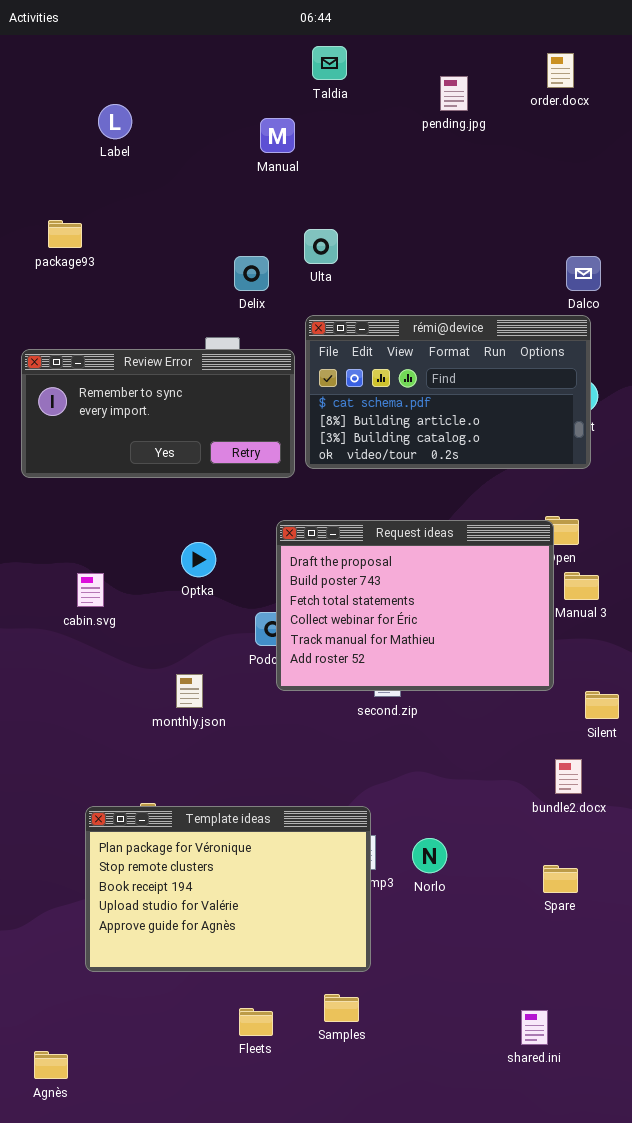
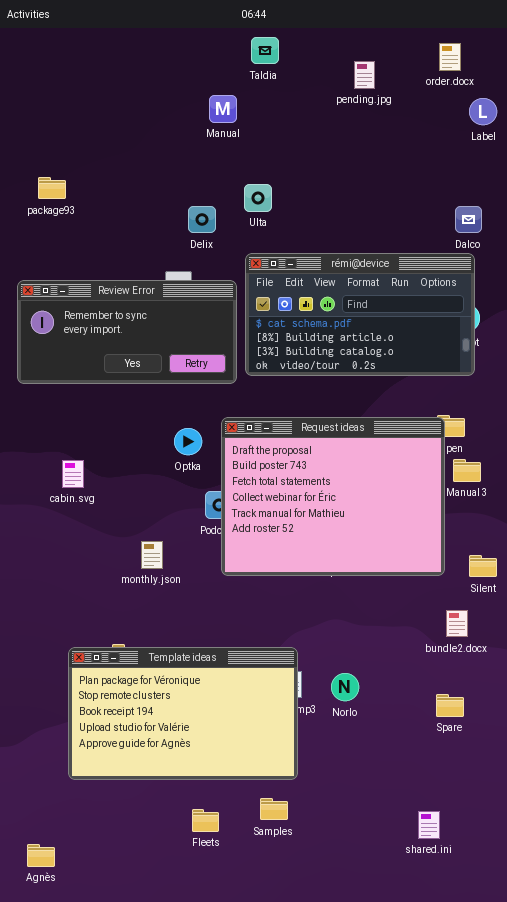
Label: [98,104,132,139] -> [469,98,497,125], moved
Request ideas: [276,520,554,691] -> [221,417,445,576], resized
Optka: [181,542,216,577] -> [174,428,202,455], moved

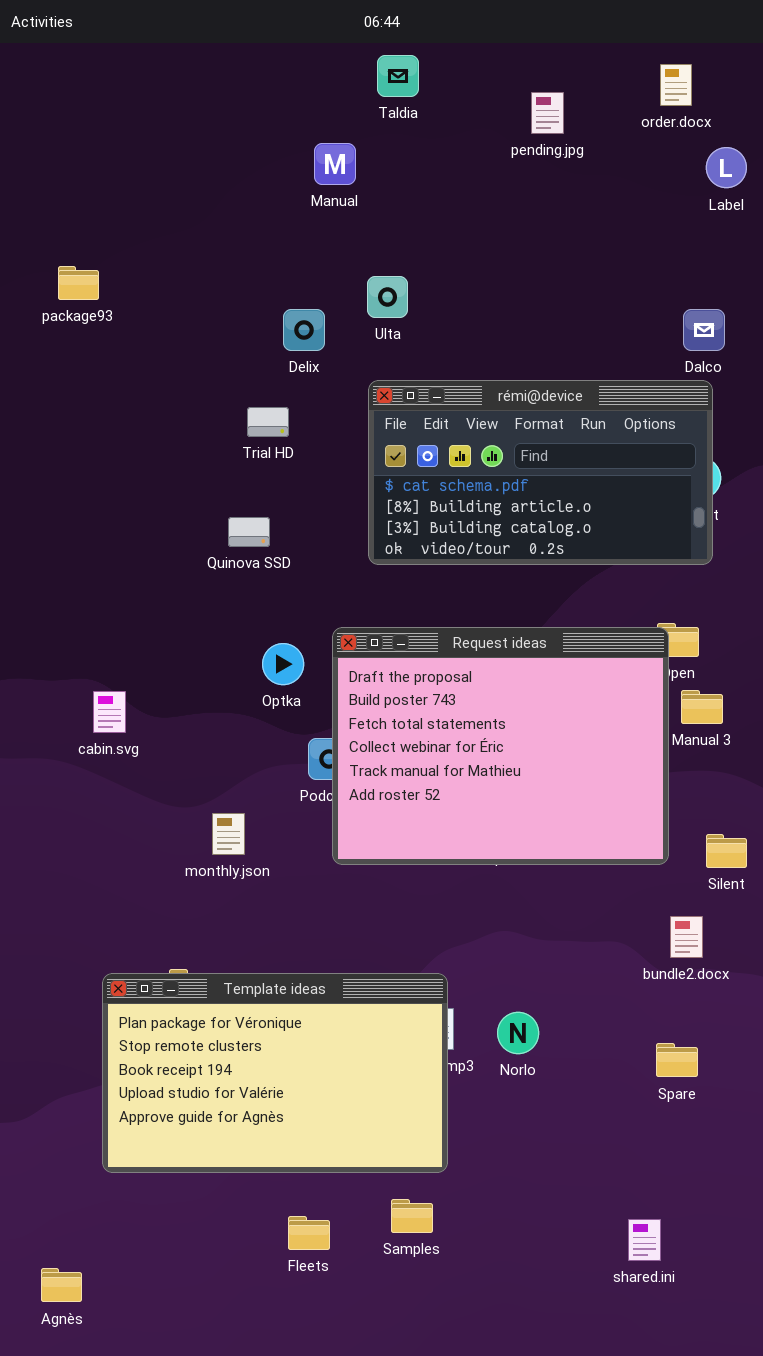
Review Error: [17,280,237,384] -> none, closed

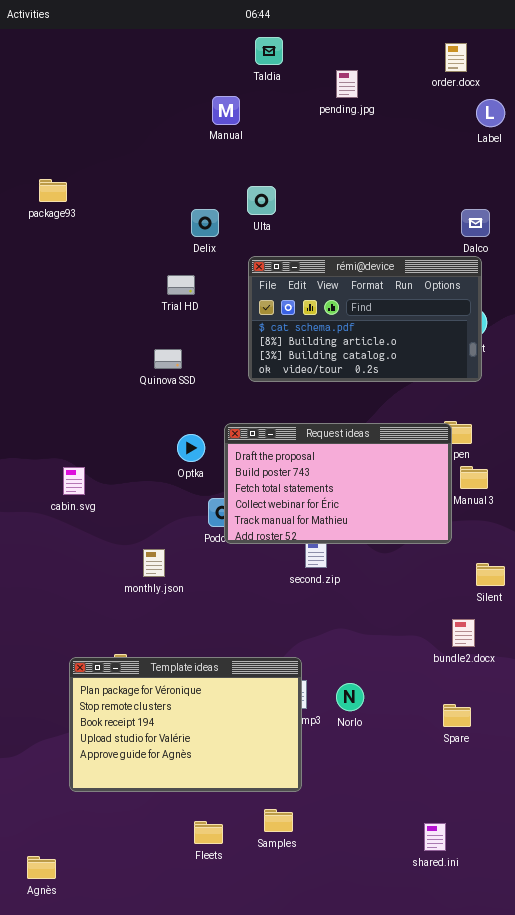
pending.jpg: [531,92,564,134] -> [336,70,358,98], moved
Request ideas: [332,627,669,865] -> [224,423,452,544], resized

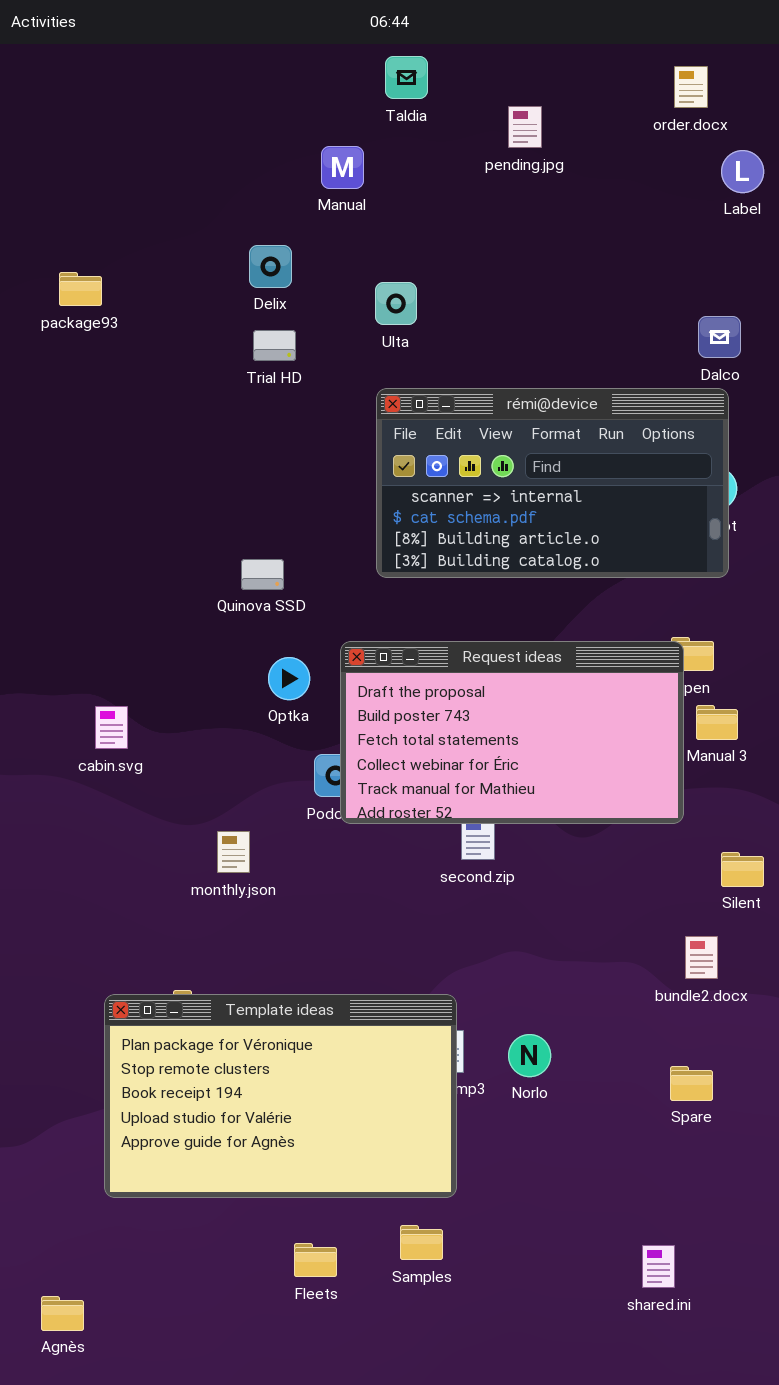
Delix: [191,209,219,237] -> [249,245,292,288], moved
rémi@device: [248,256,482,382] -> [376,388,729,578], scrolled up 1 row
Trial HD: [167,275,195,295] -> [253,330,296,361], moved
Quinova SSD: [154,349,182,369] -> [241,559,284,590], moved

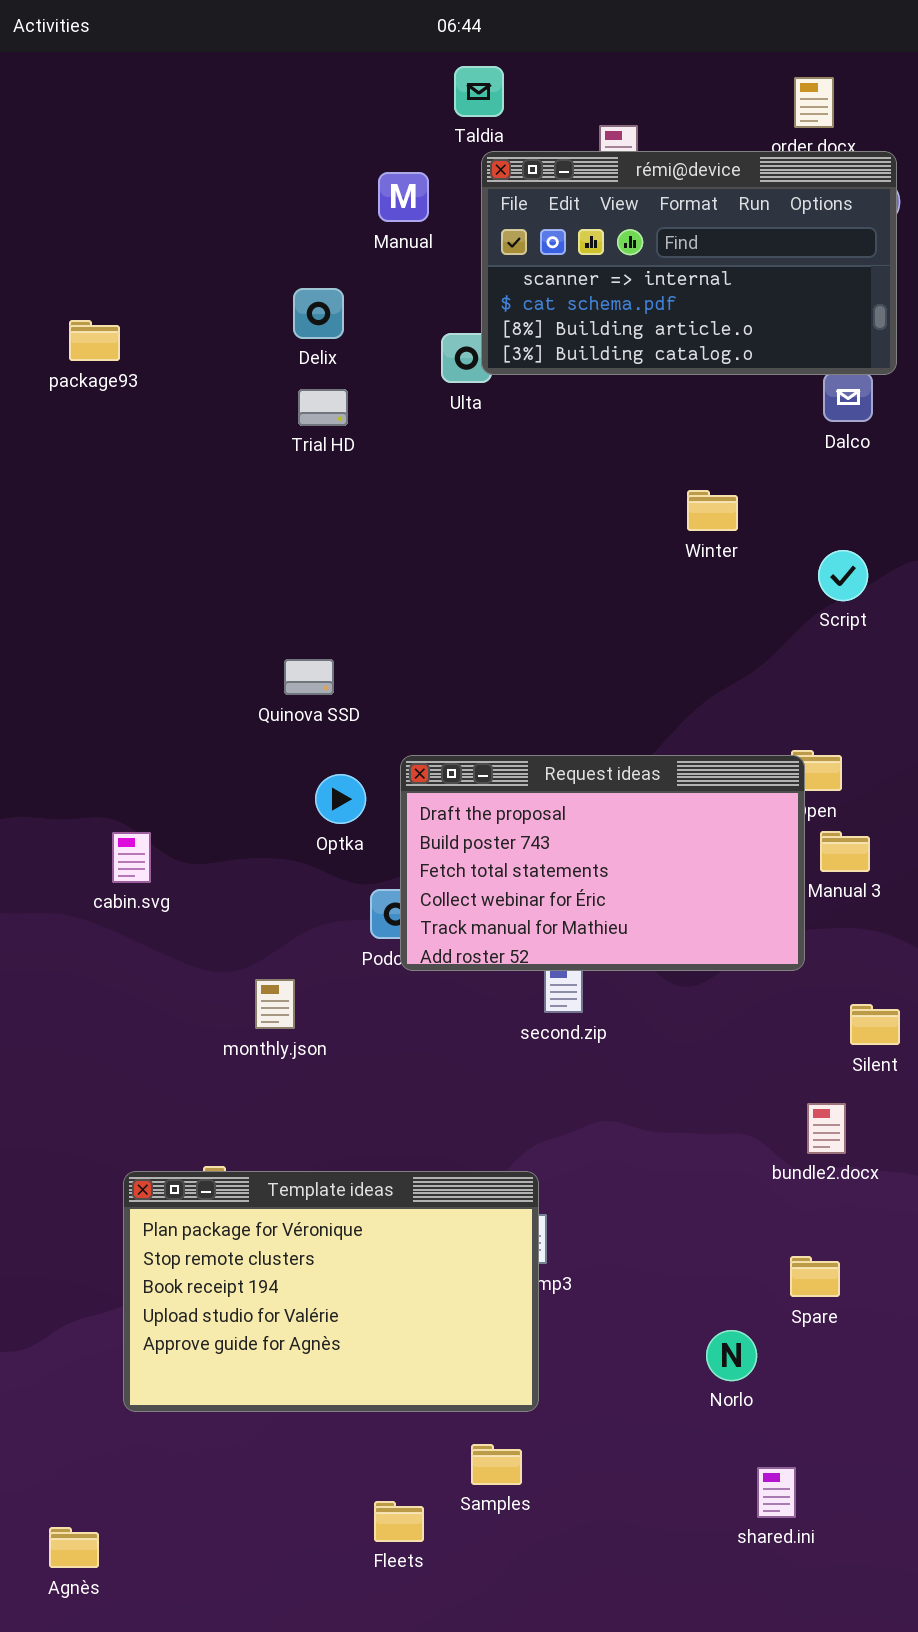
rémi@device: [376,388,729,578] -> [481,151,897,375], moved
Norlo: [508,1034,551,1077] -> [706,1330,757,1381], moved
Fleets: [294,1243,337,1277] -> [374,1501,424,1542], moved

